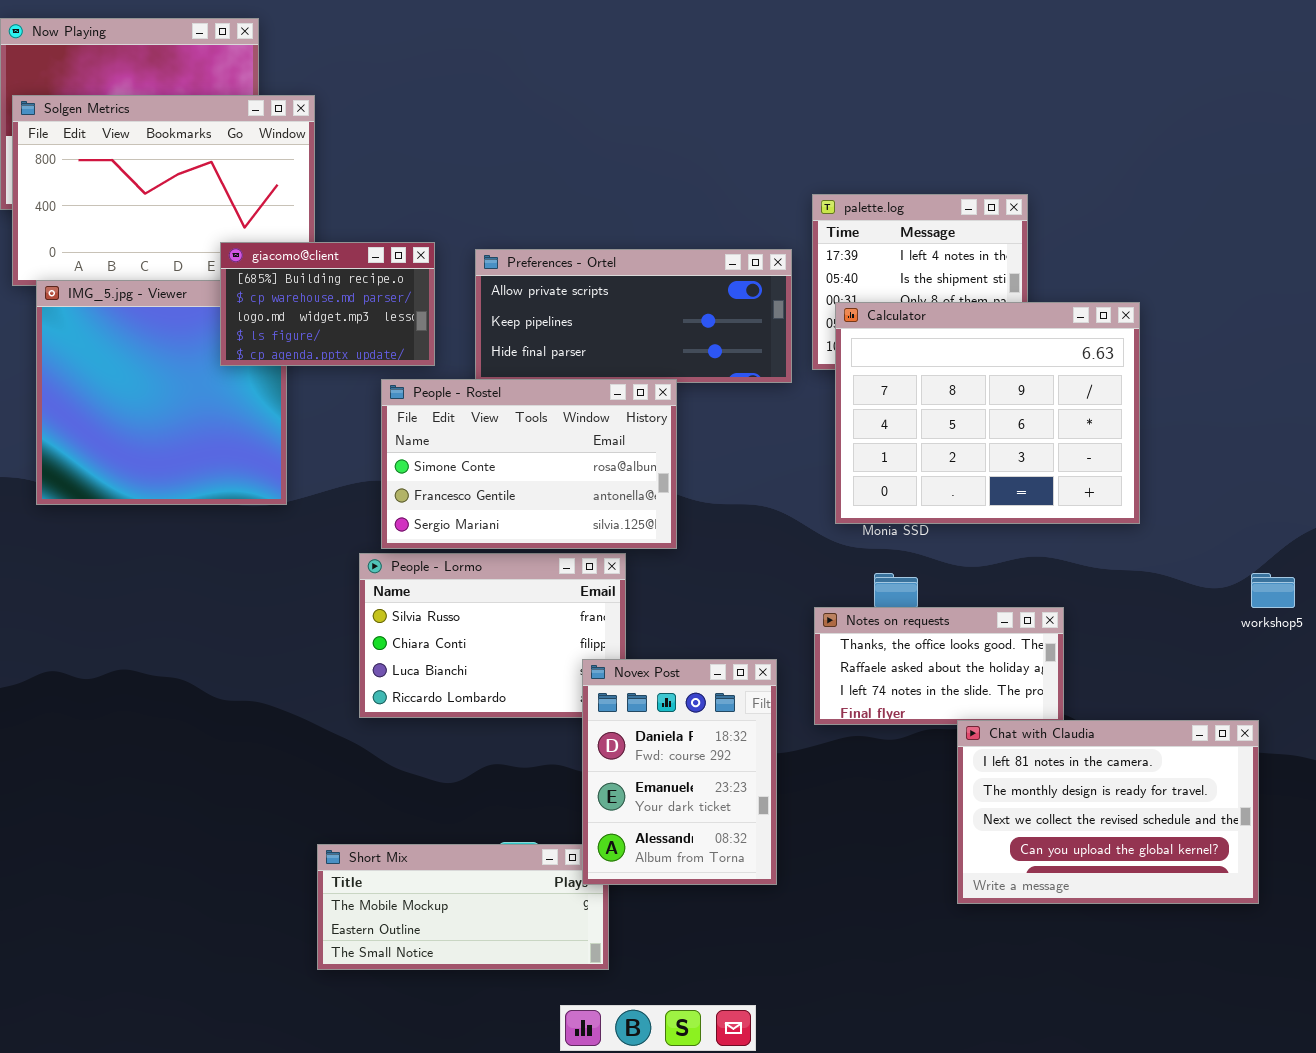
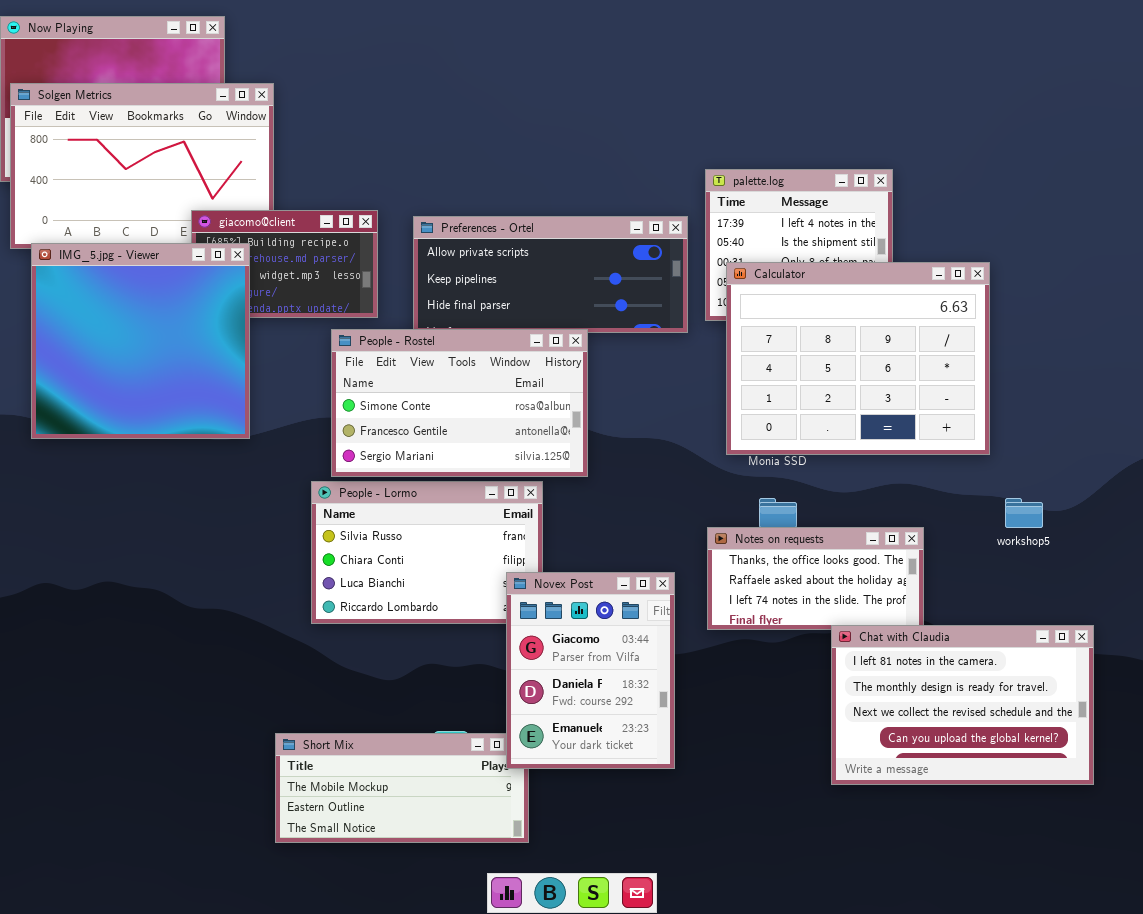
IMG_5.jpg - Viewer: [36,280,287,505] -> [31,243,250,439], raised
workshop5: [1251,573,1295,608] -> [1005,498,1043,528], moved
Novex Post: [582,659,777,885] -> [506,572,675,769], scrolled up 1 row

